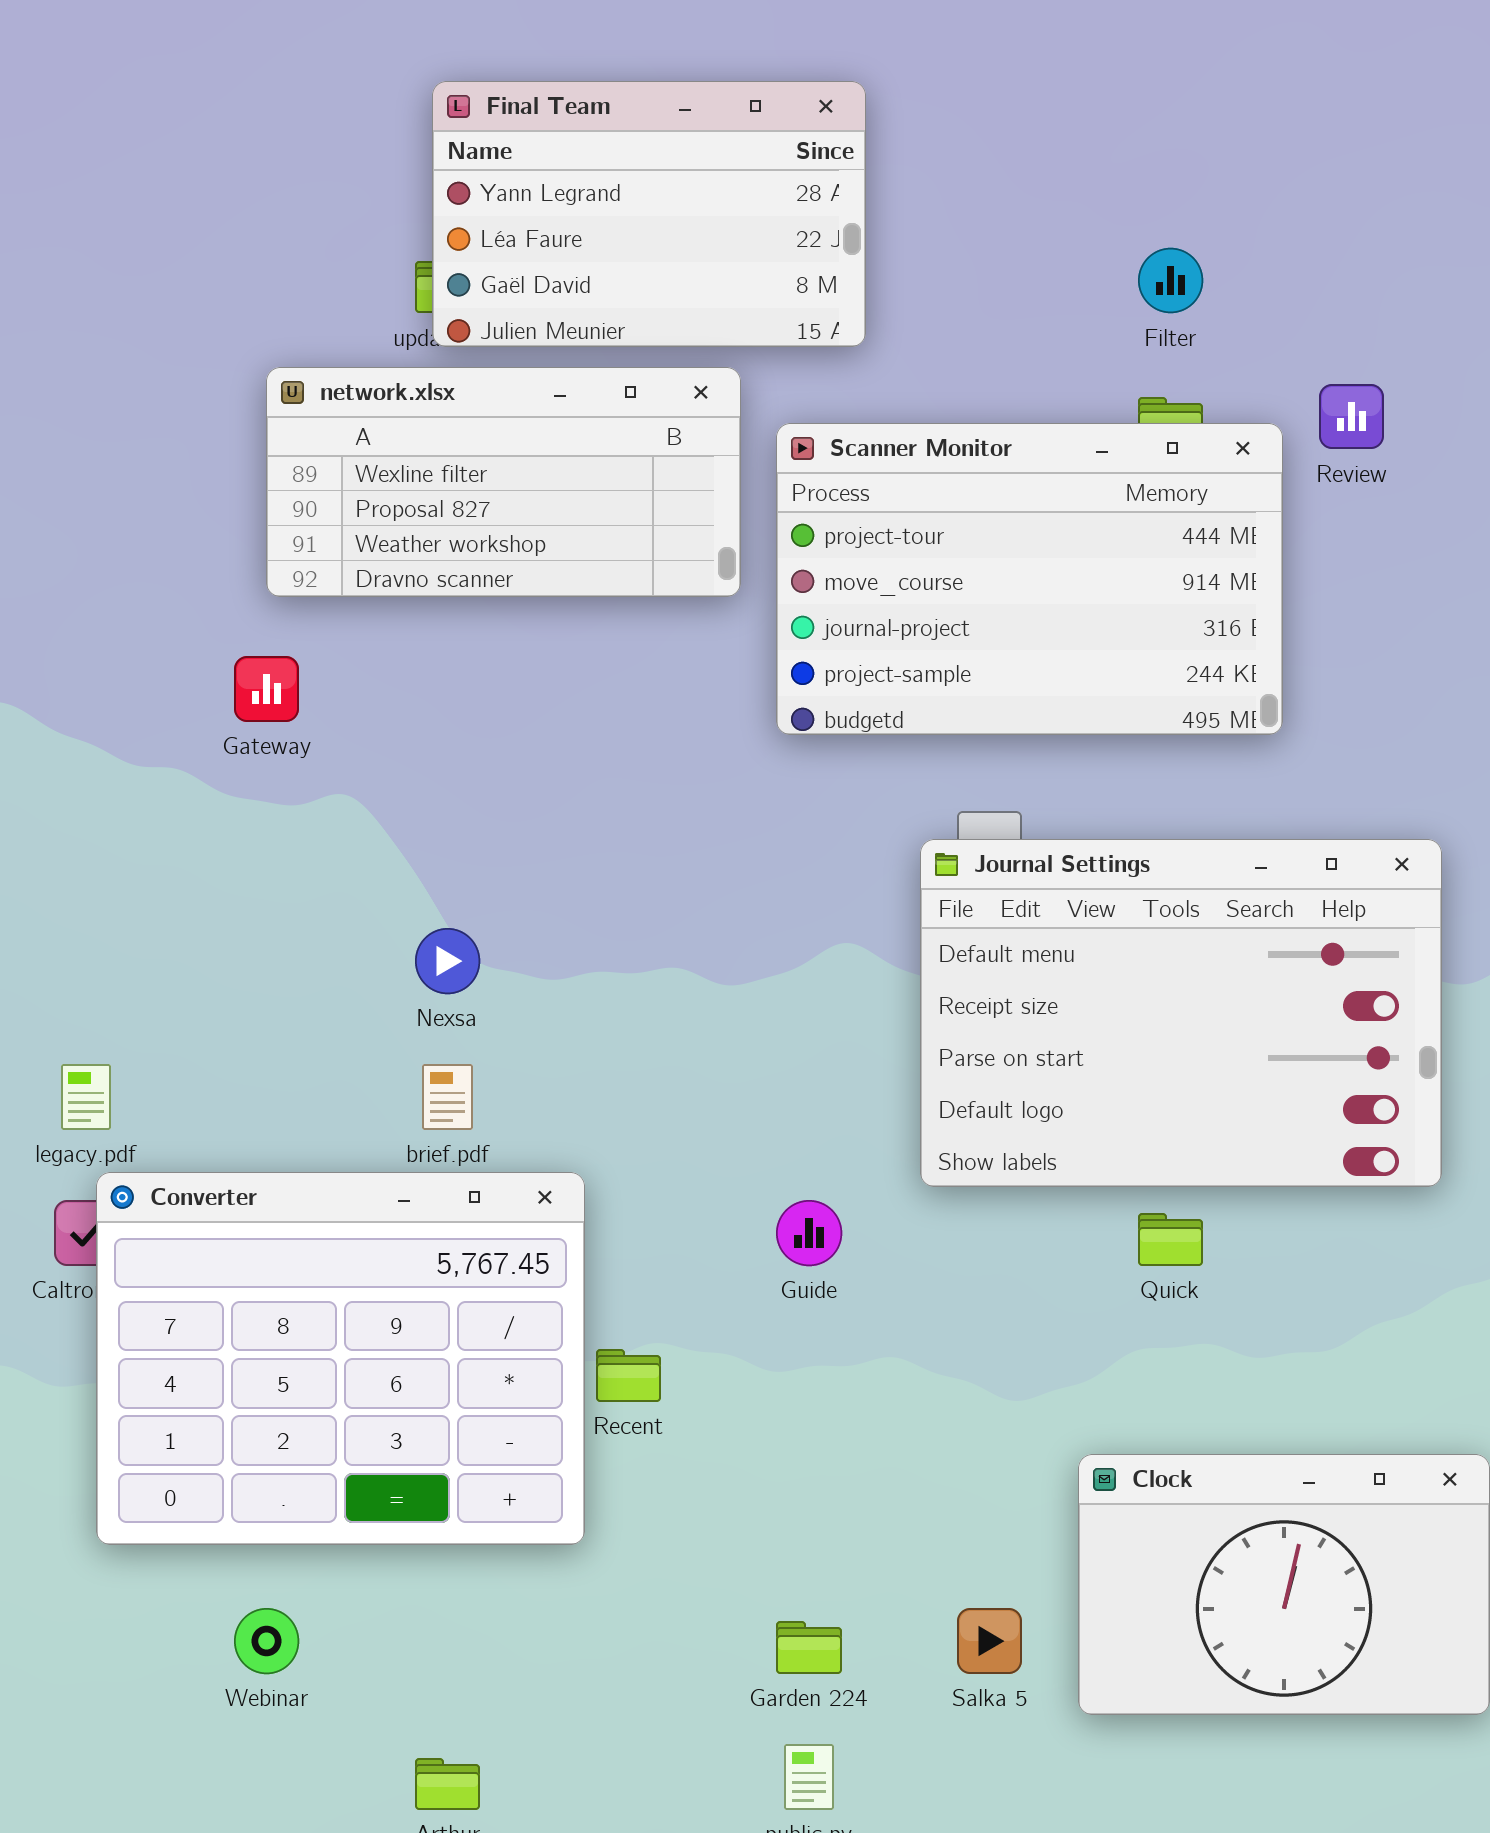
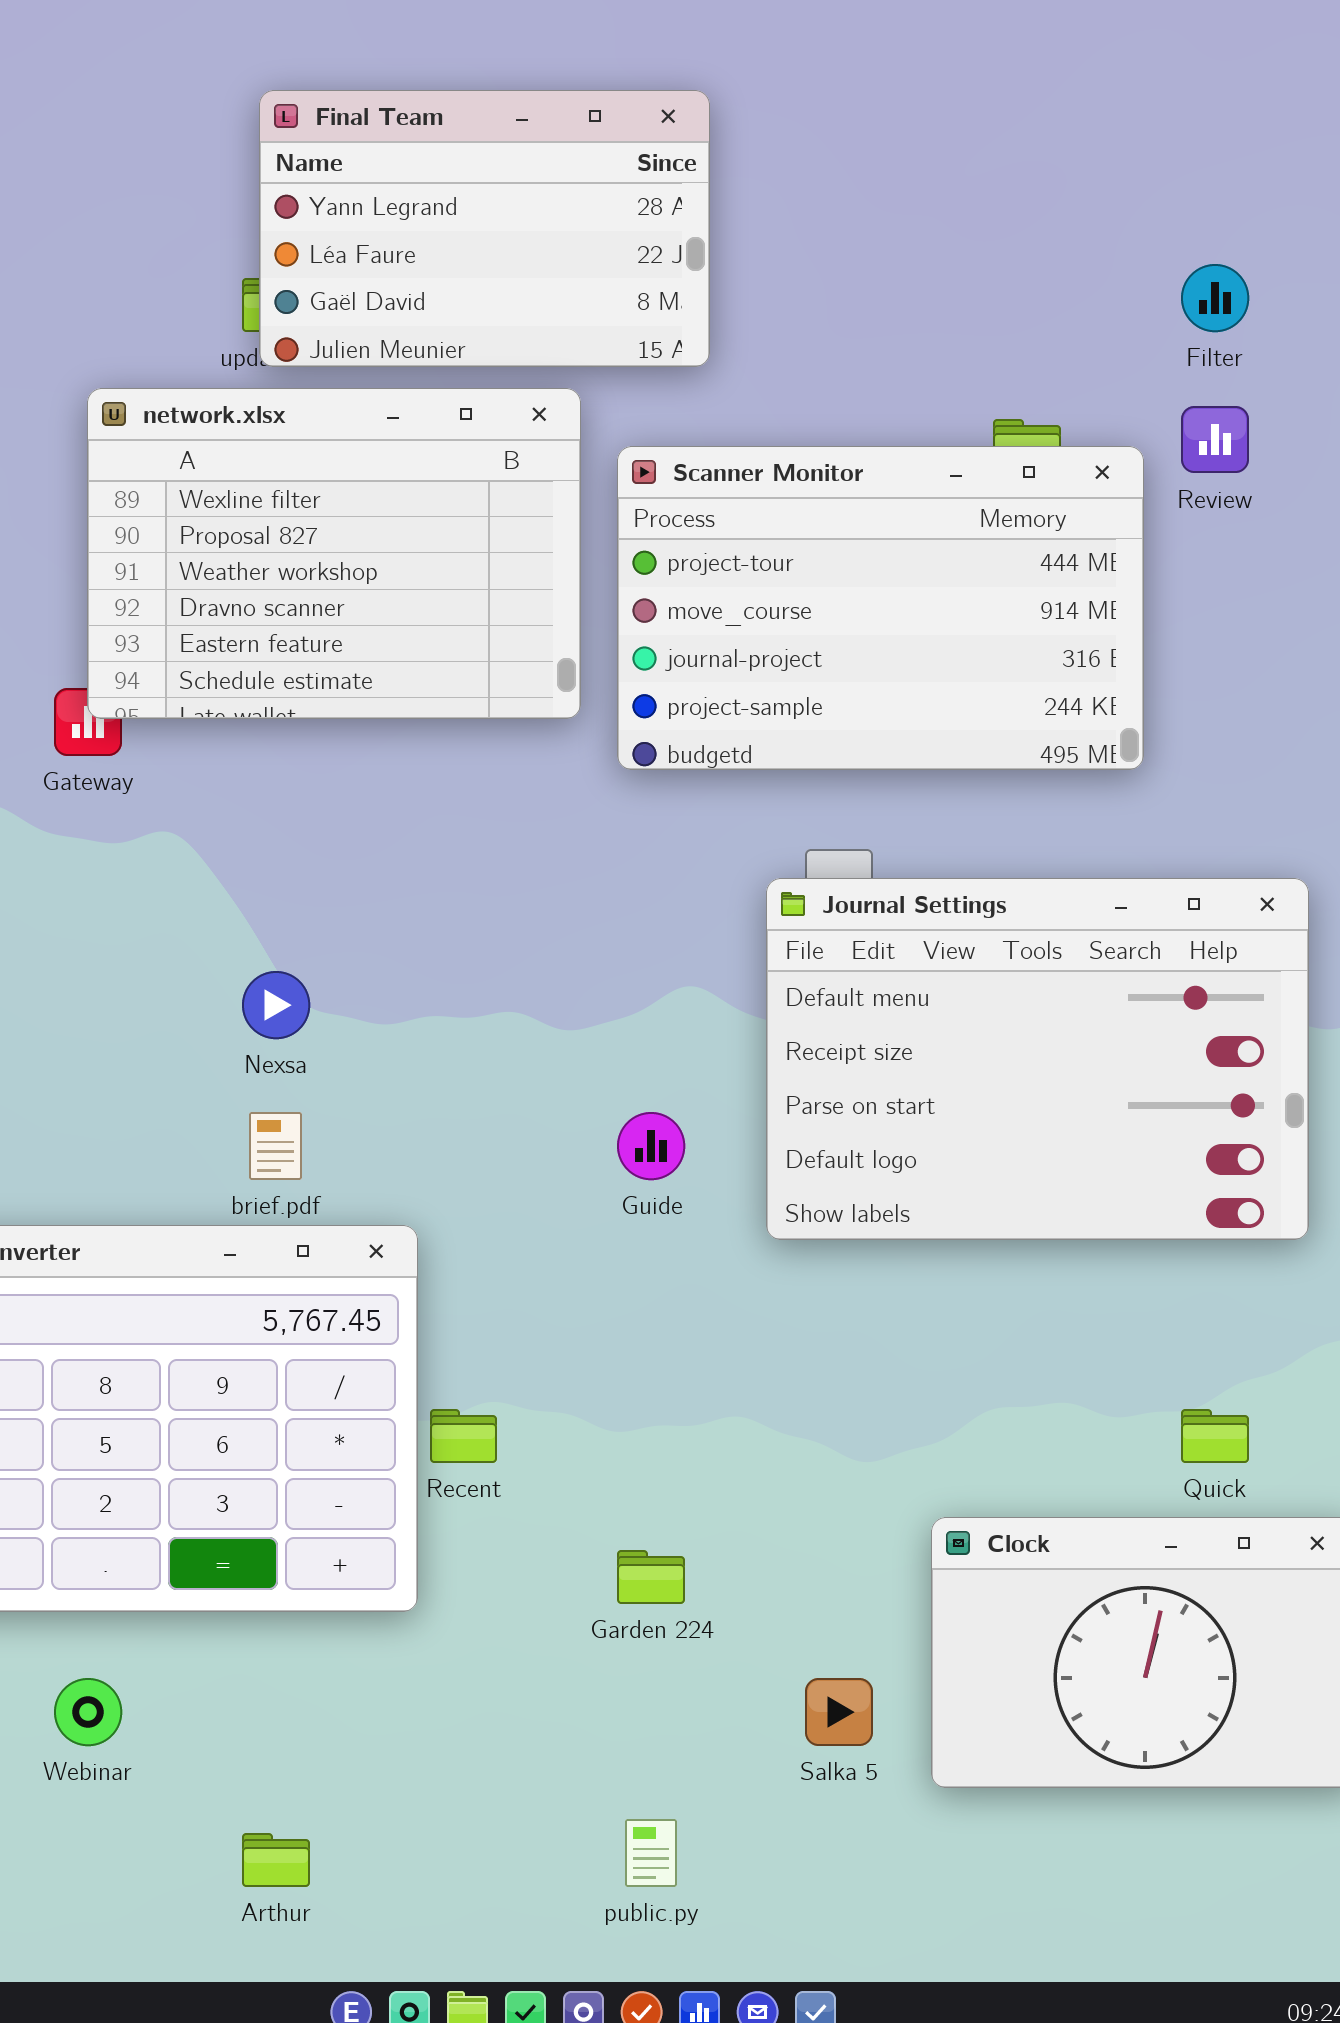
Filter: [1138,248,1203,313] -> [1181,264,1249,332], moved
network.xlsx: [266,367,741,597] -> [87,388,581,719], resized
Guide: [776,1200,842,1266] -> [617,1112,685,1180], moved
Quick: [1138,1213,1203,1266] -> [1181,1409,1249,1463], moved
Garden 224: [776,1621,842,1674] -> [617,1550,685,1604], moved

